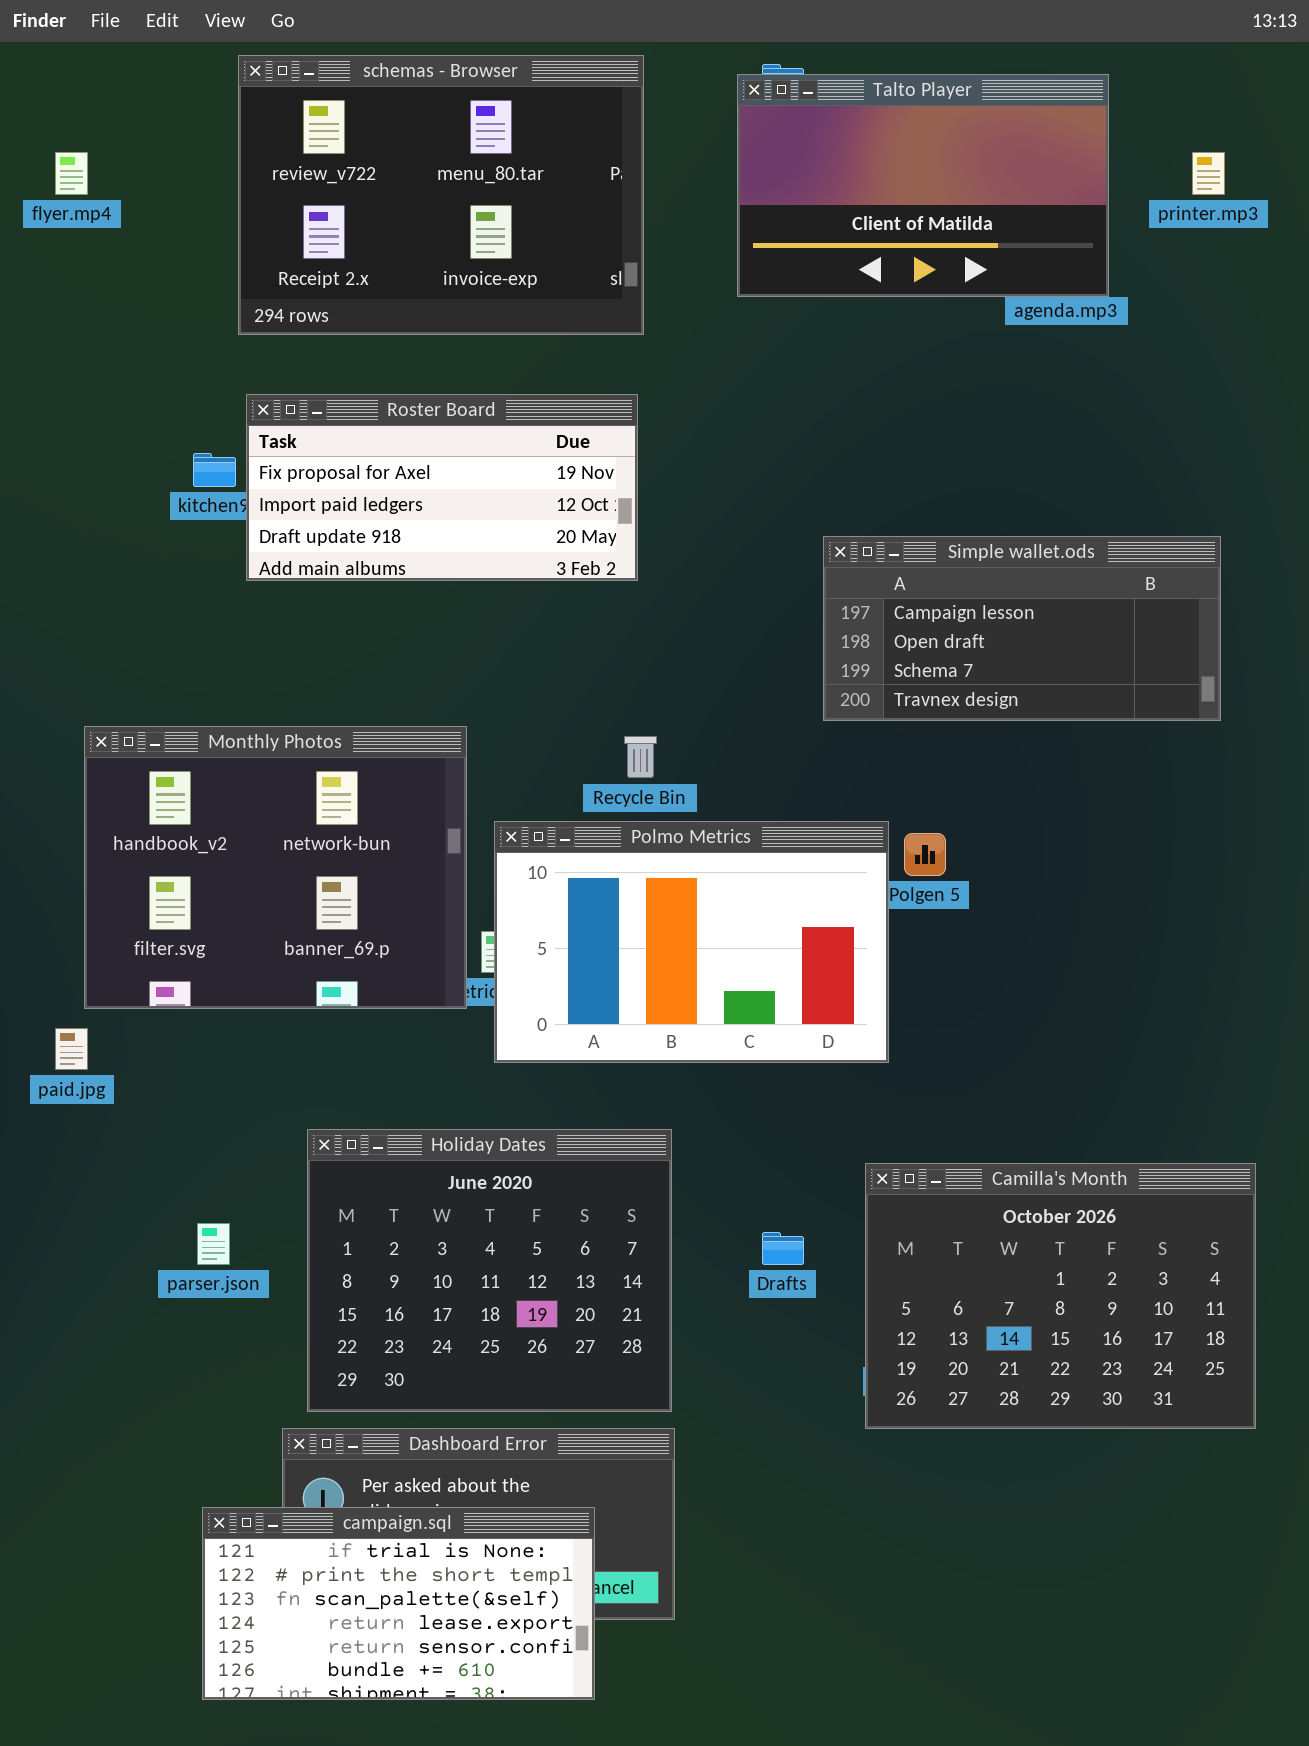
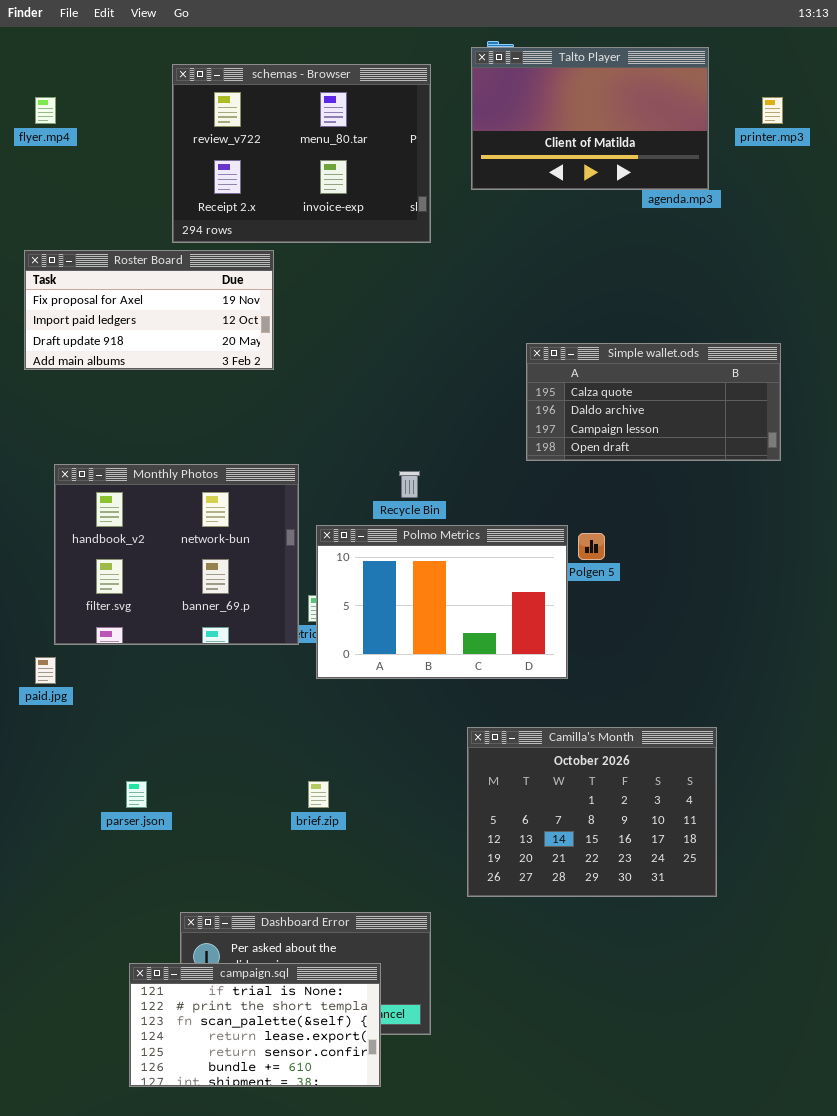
schemas - Browser: [238,55,644,335] -> [172,64,431,243], moved
Roster Board: [246,394,638,581] -> [24,250,274,370], moved
Simple wallet.ods: [823,536,1221,721] -> [526,343,781,461], scrolled up 2 rows
Holiday Dates: [307,1129,672,1412] -> none, closed
Camilla's Month: [865,1163,1256,1429] -> [467,727,717,897], moved

